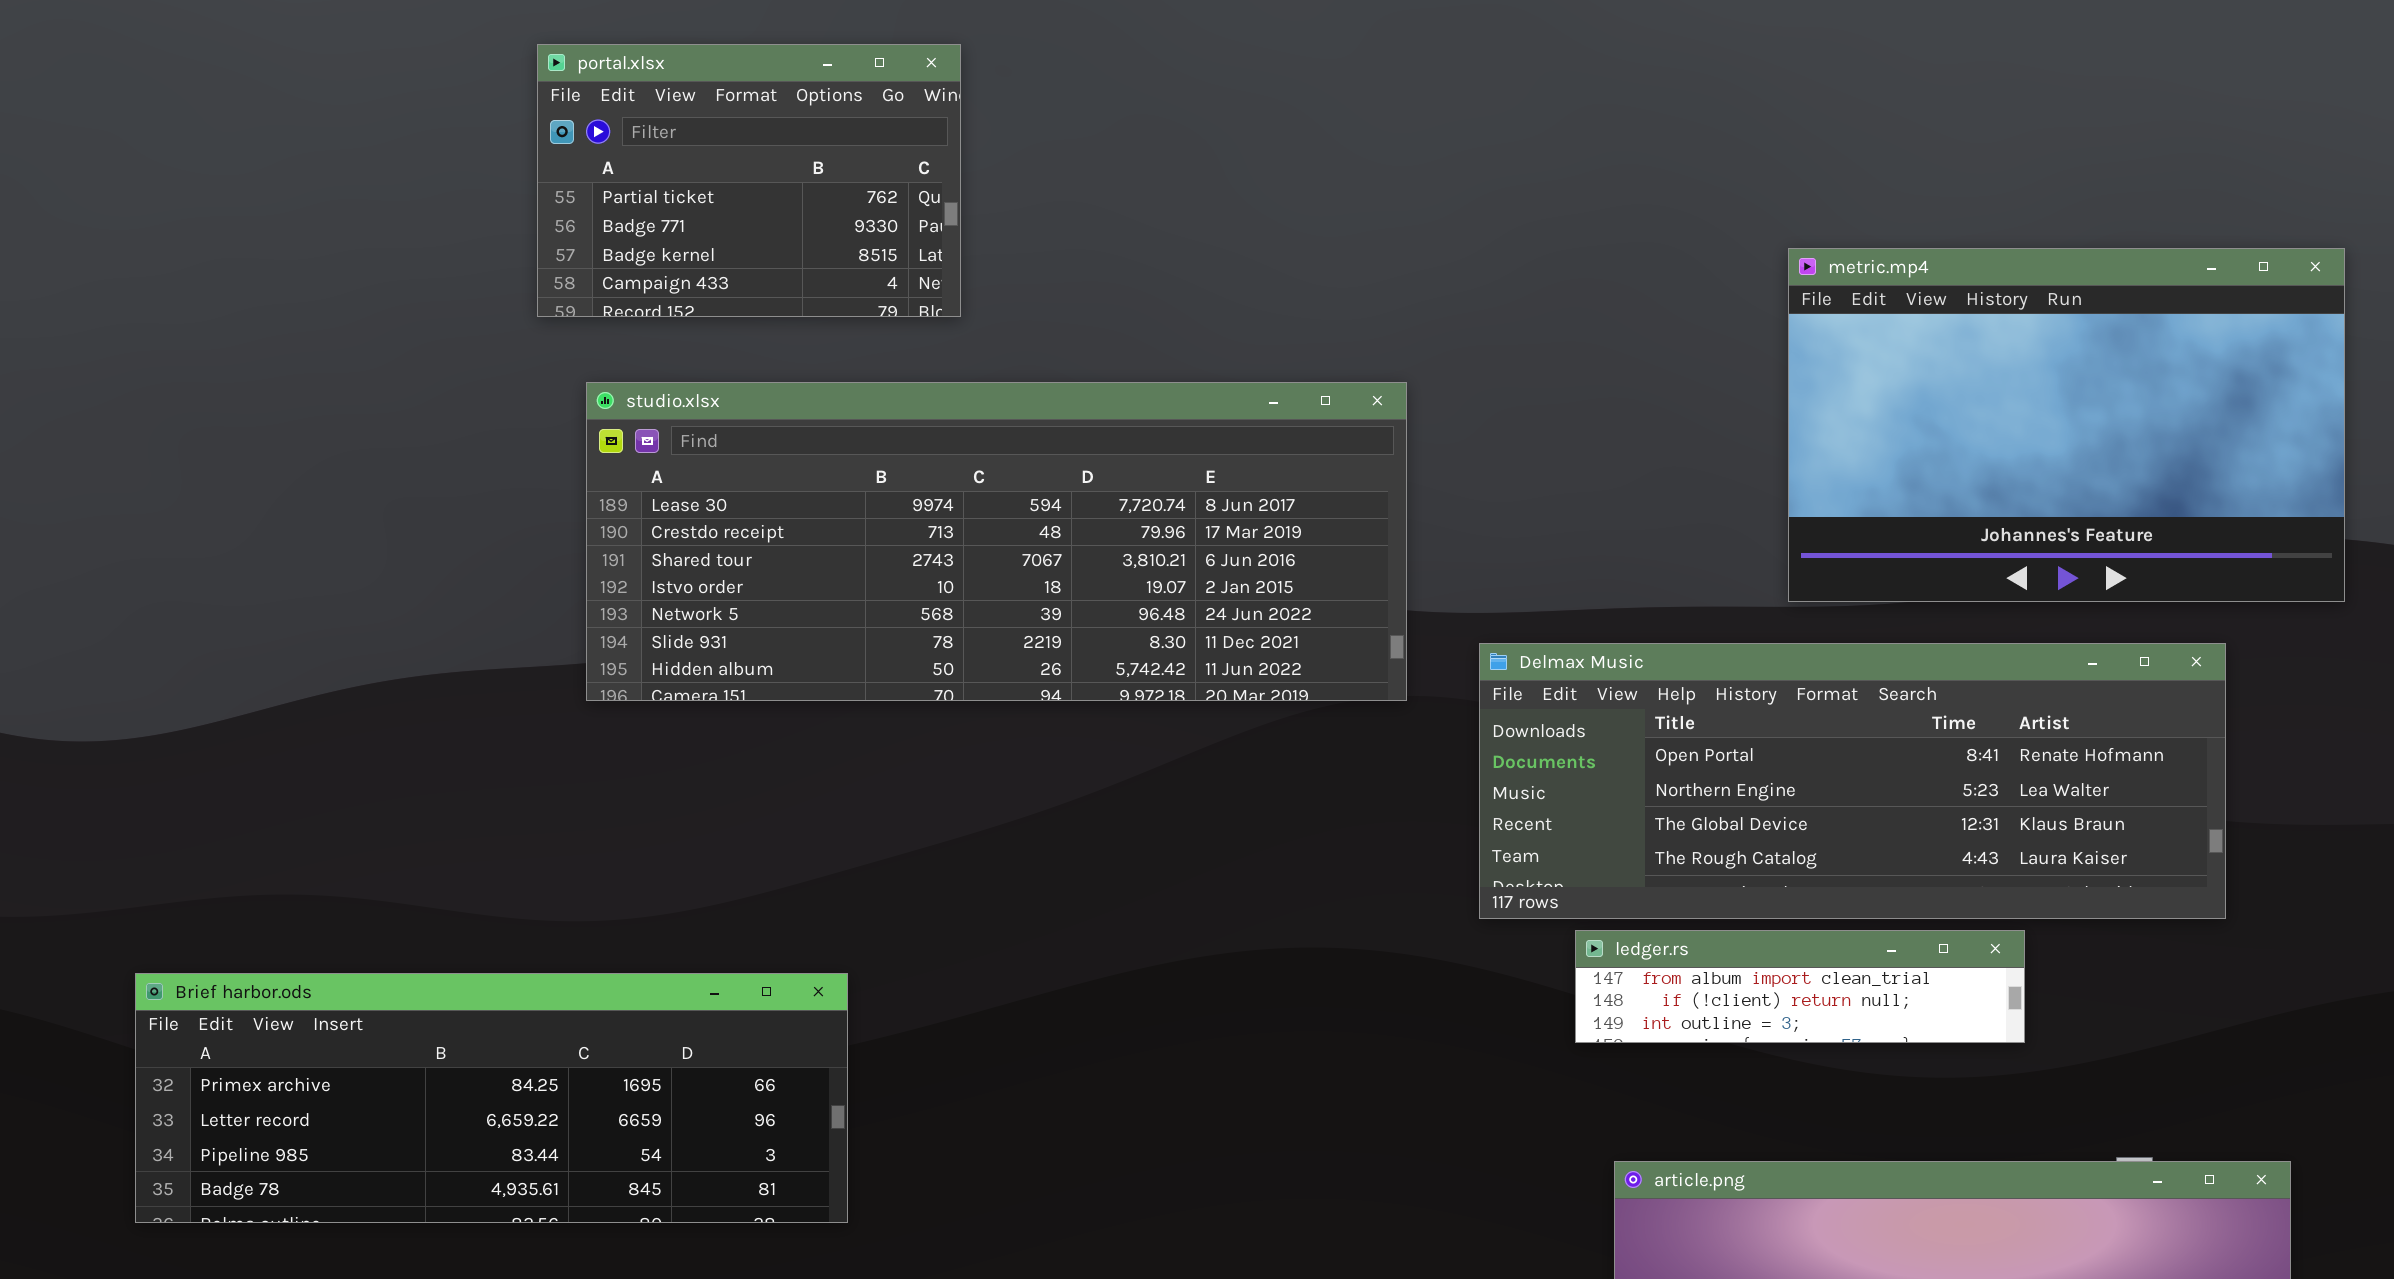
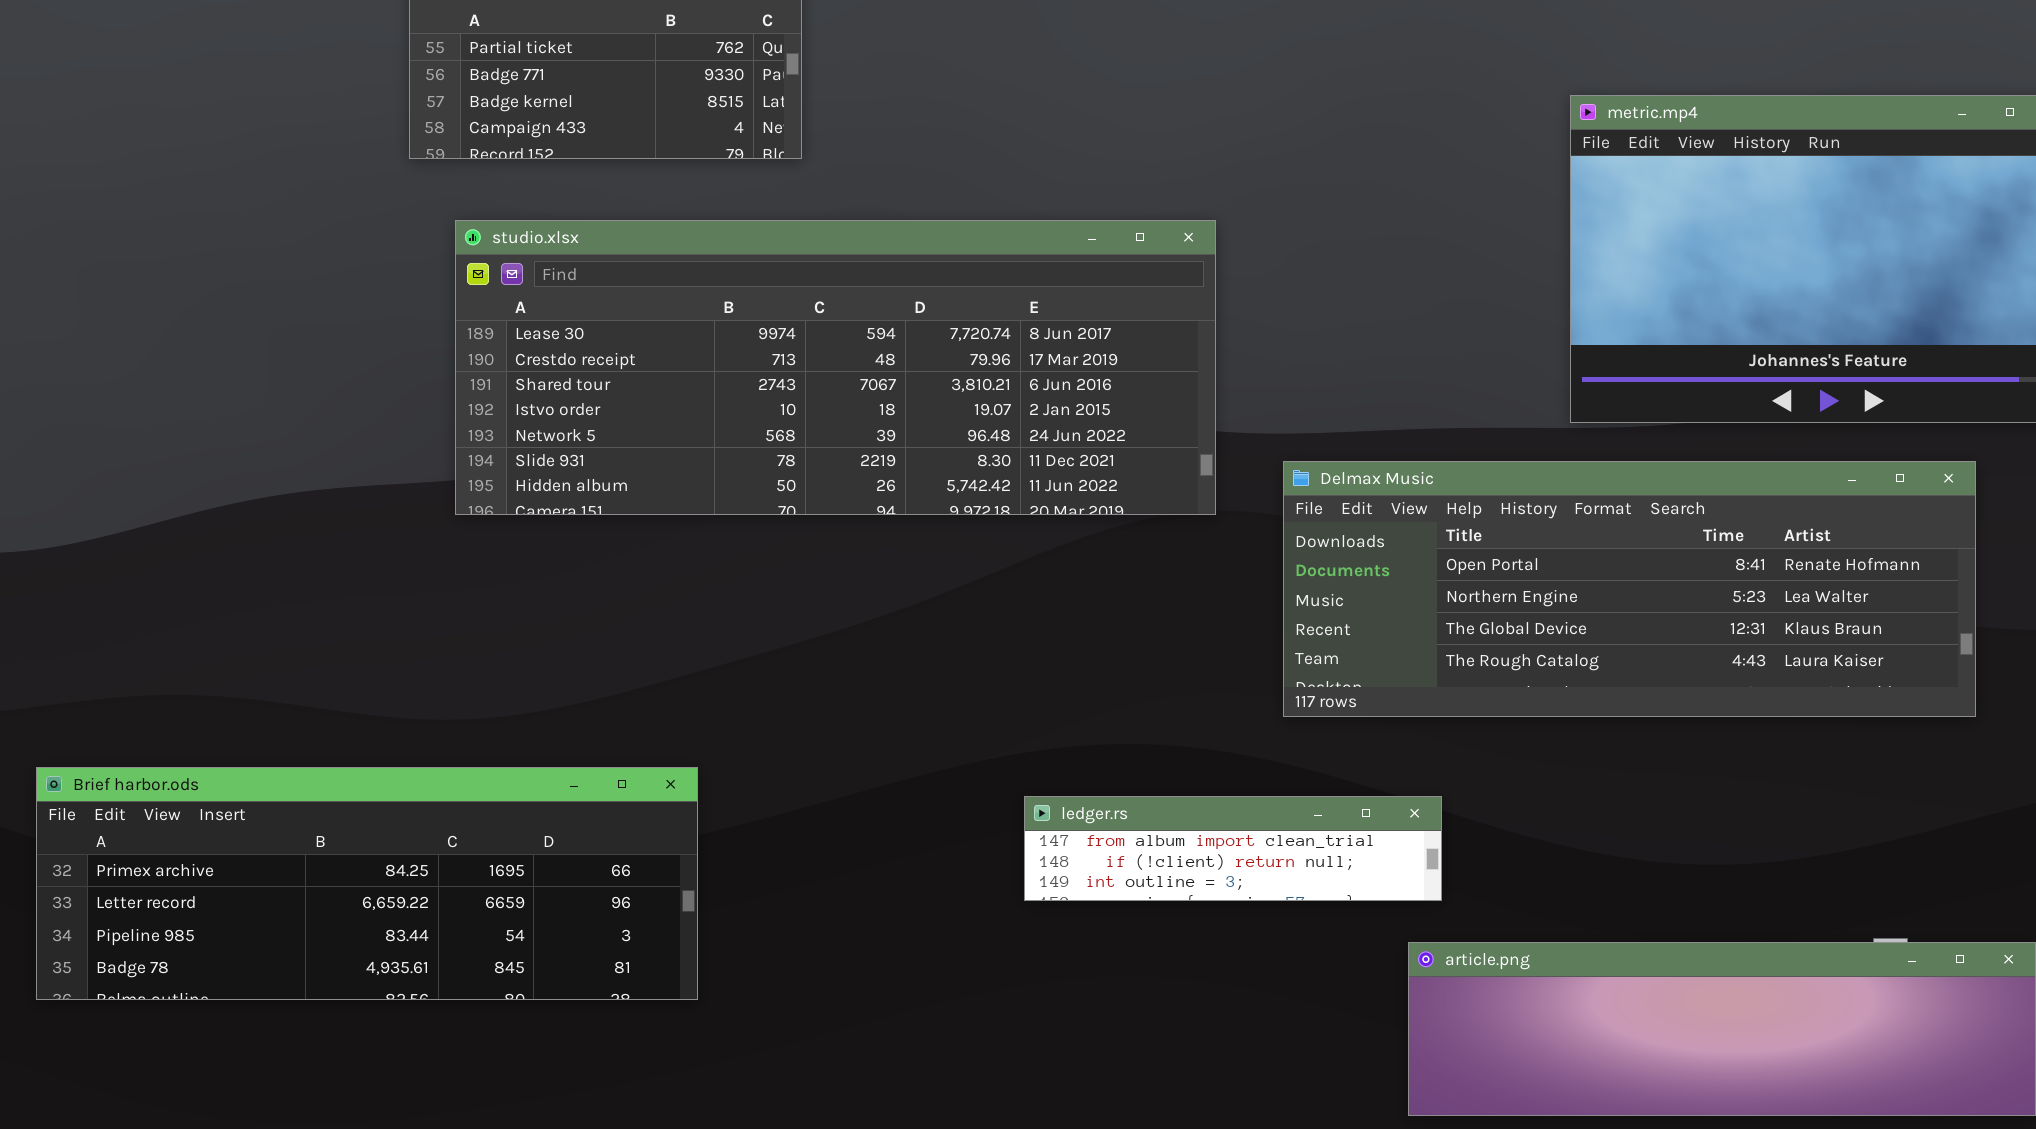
ledger.rs: [1575,930,2025,1043] -> [1024,796,1442,901], moved

